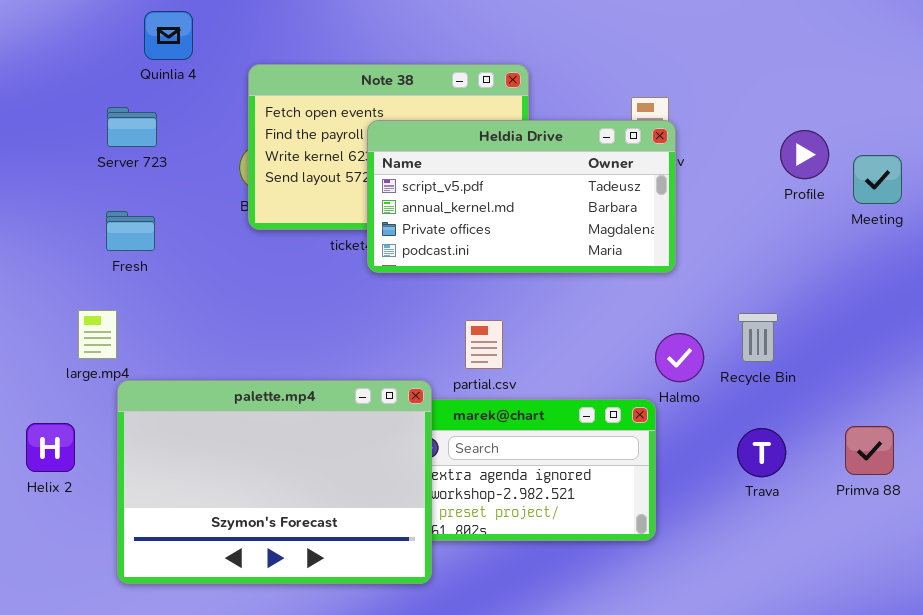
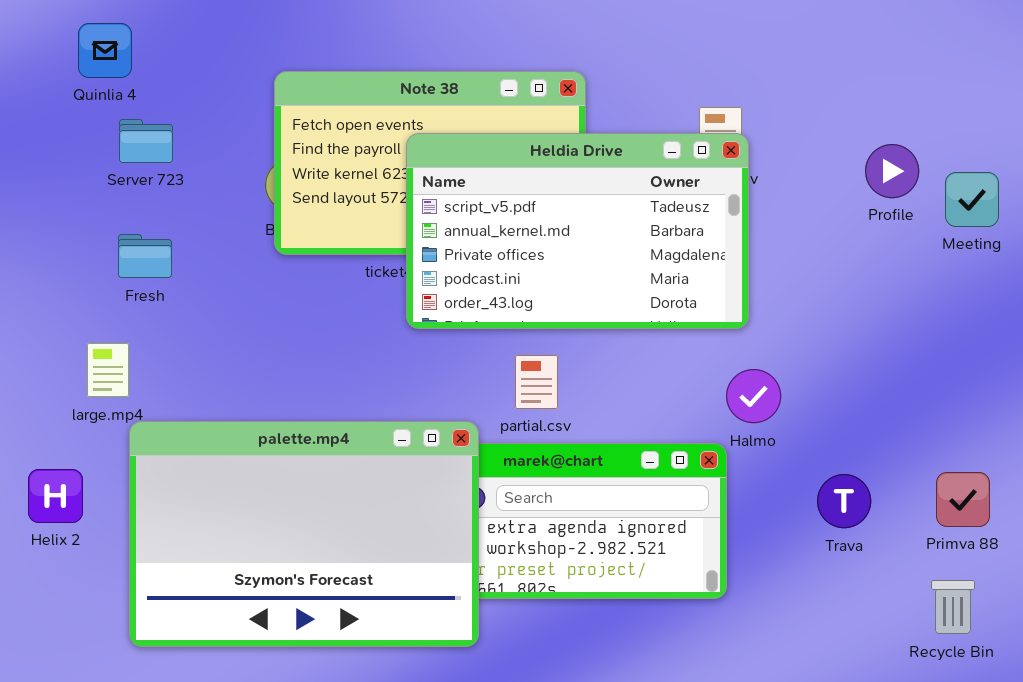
Quinlia 4: [144,11,193,60] -> [78,23,132,78], moved
Heldia Drive: [367,120,676,273] -> [406,133,749,329], resized
Recycle Bin: [738,313,778,362] -> [931,580,975,634], moved

